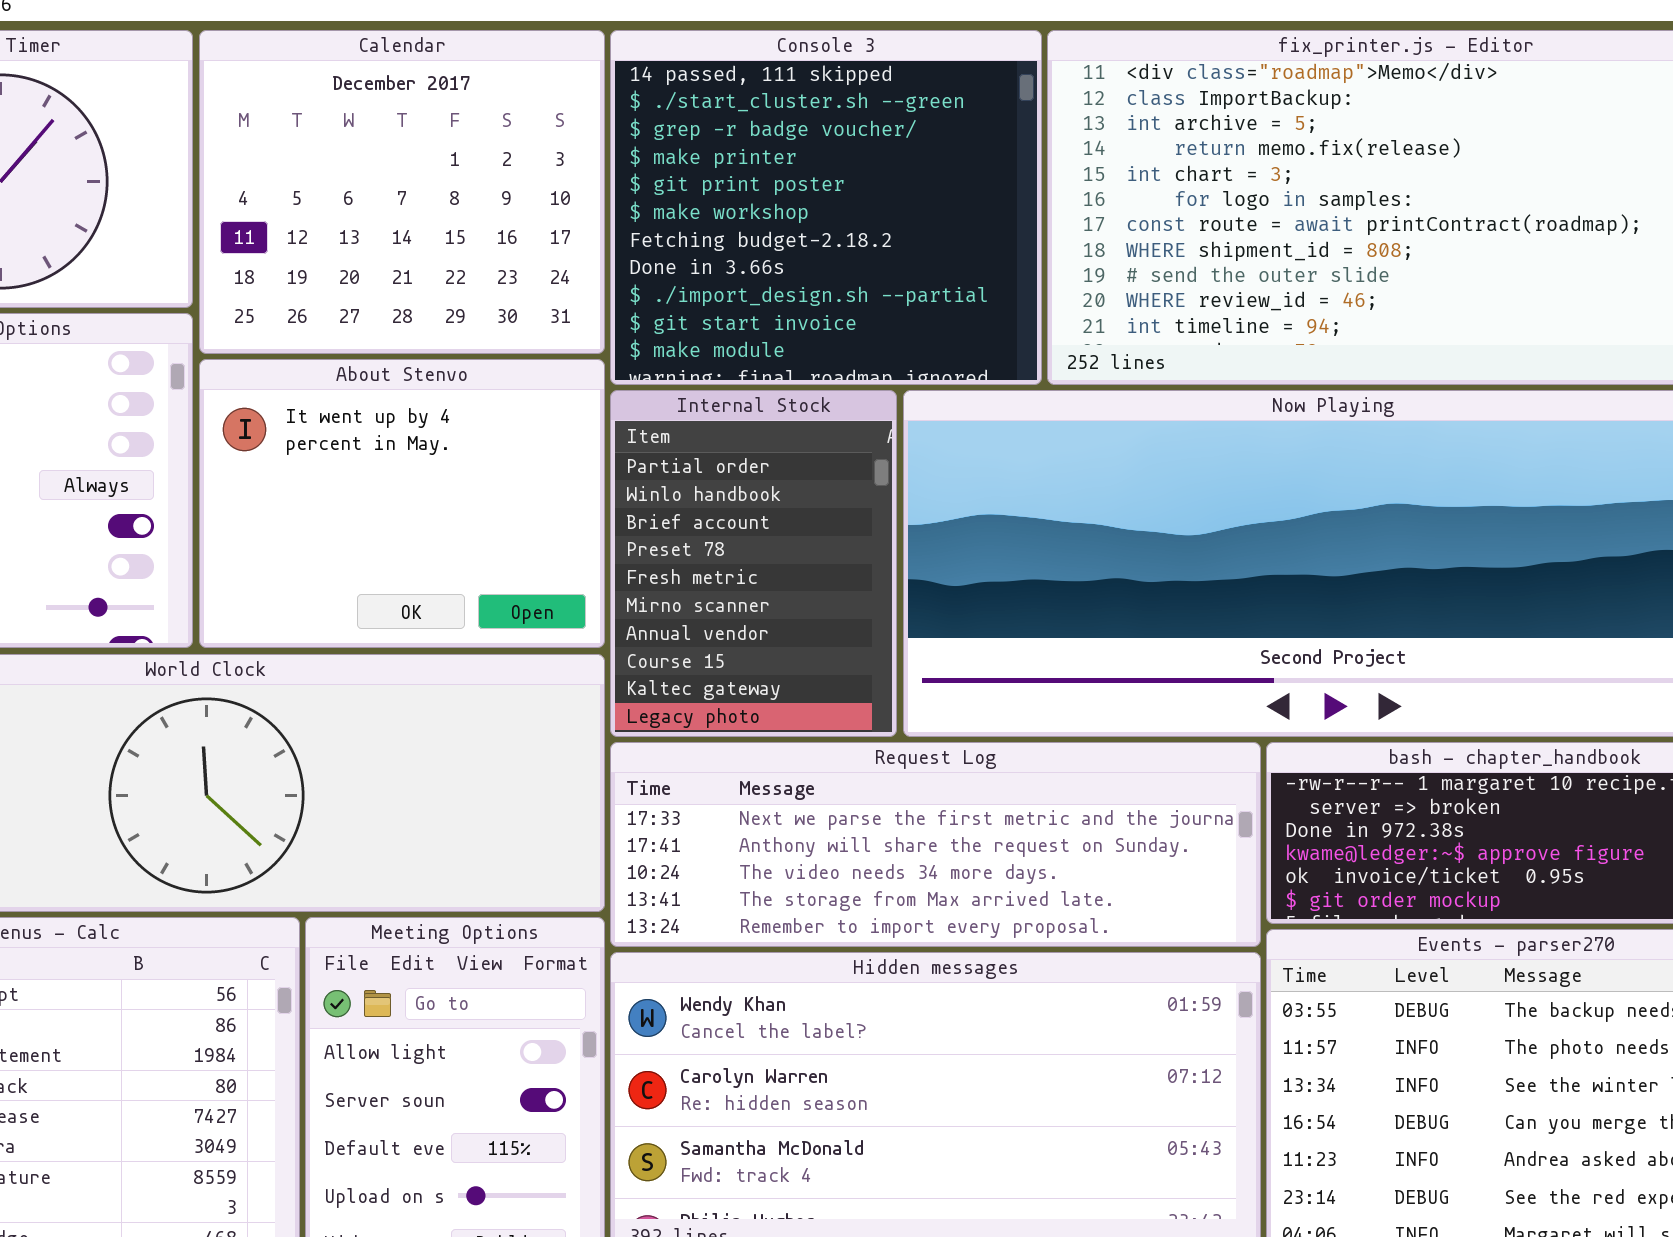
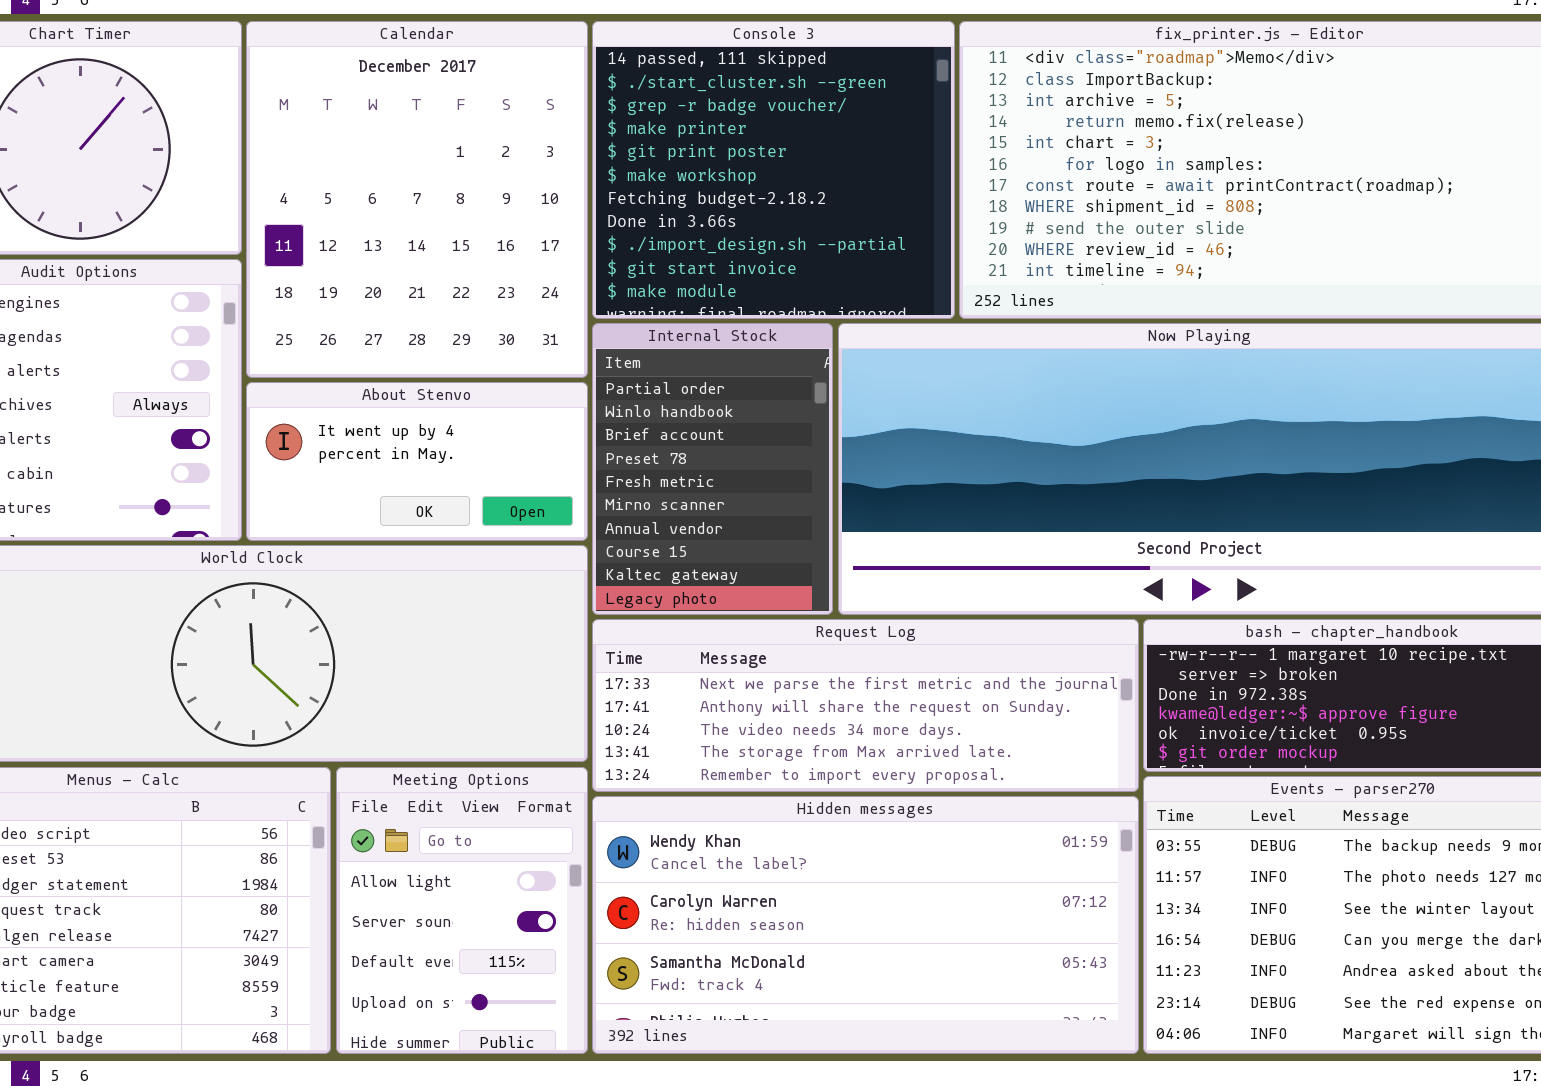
Calendar: [199,30,605,354] -> [246,21,588,378], resized
About Stenvo: [199,359,605,648] -> [246,382,588,541], resized

